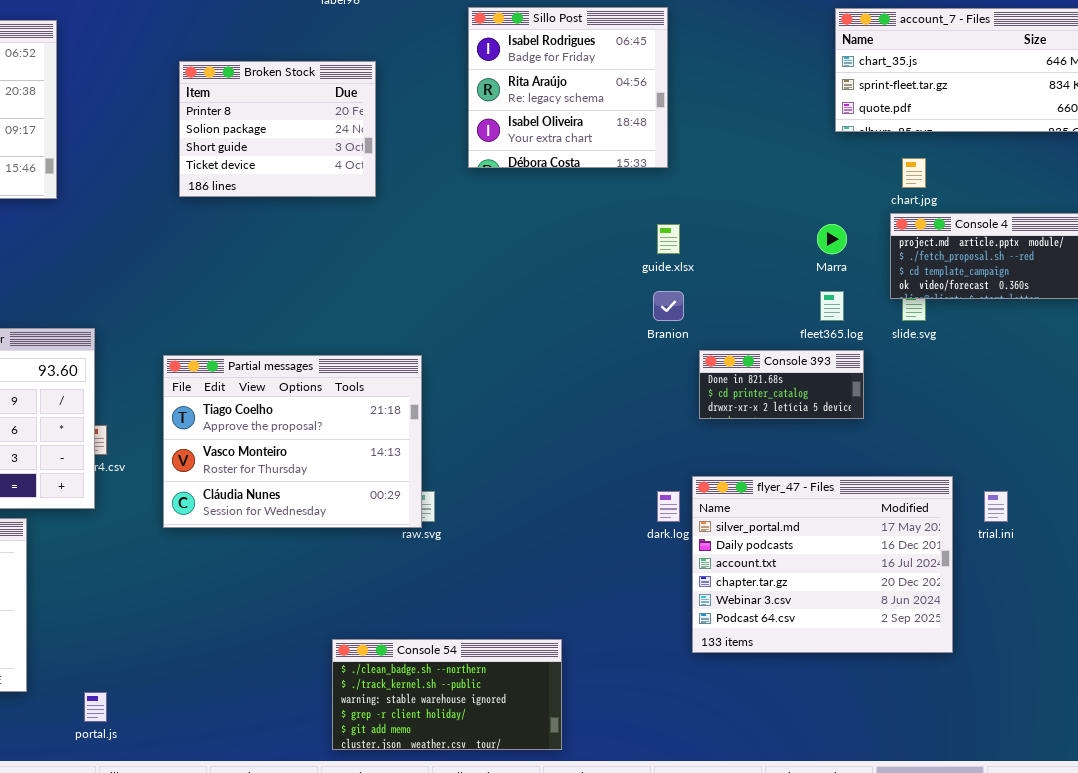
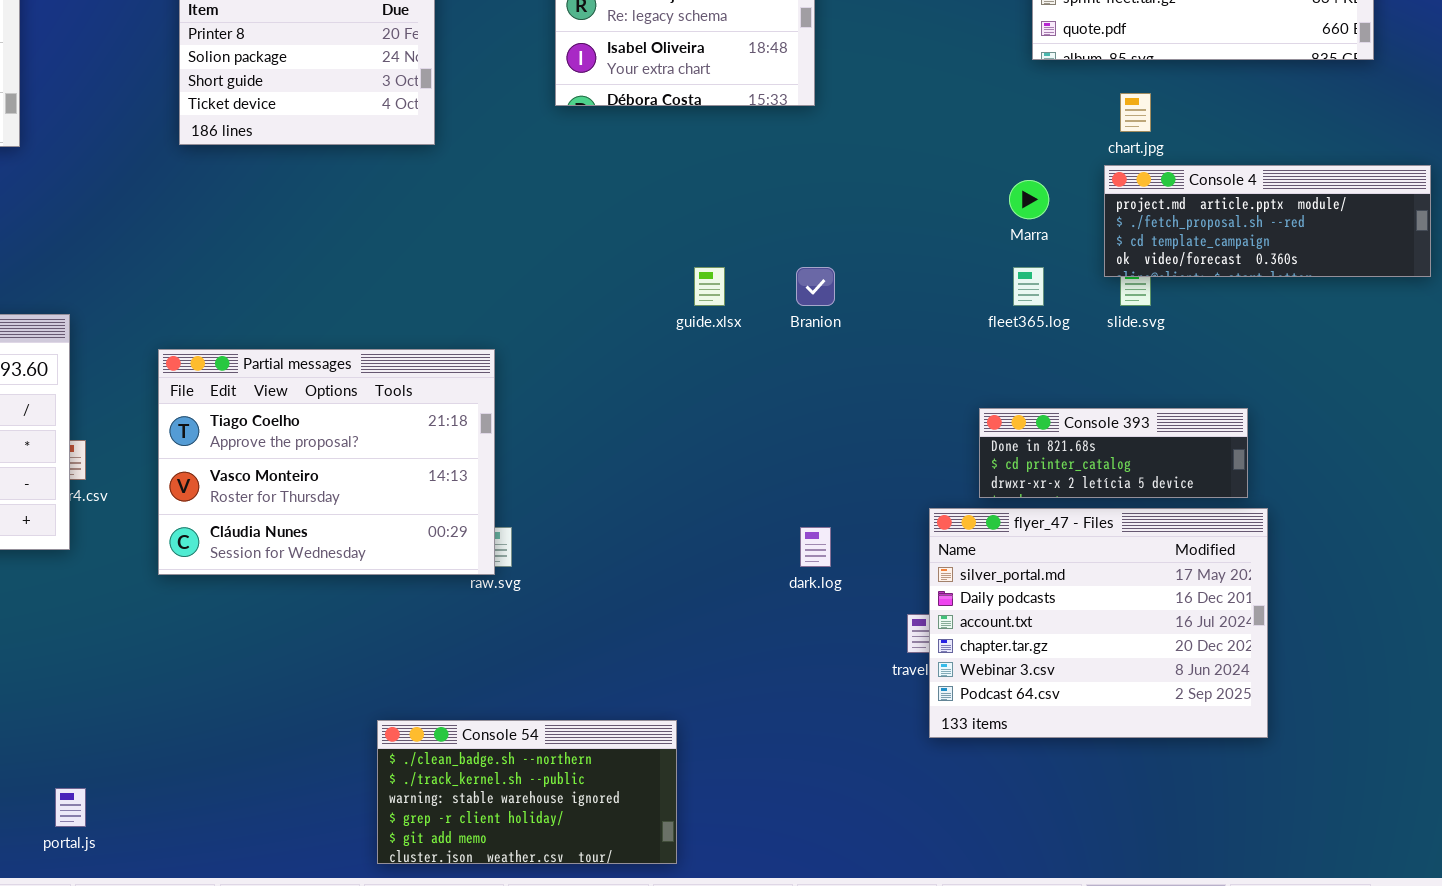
guide.xlsx: [657,224,680,254] -> [694,267,725,306], moved
Console 393: [699,350,864,419] -> [979,408,1248,498], moved, resized
flyer_47 - Files: [692,476,953,653] -> [929,508,1268,738], moved

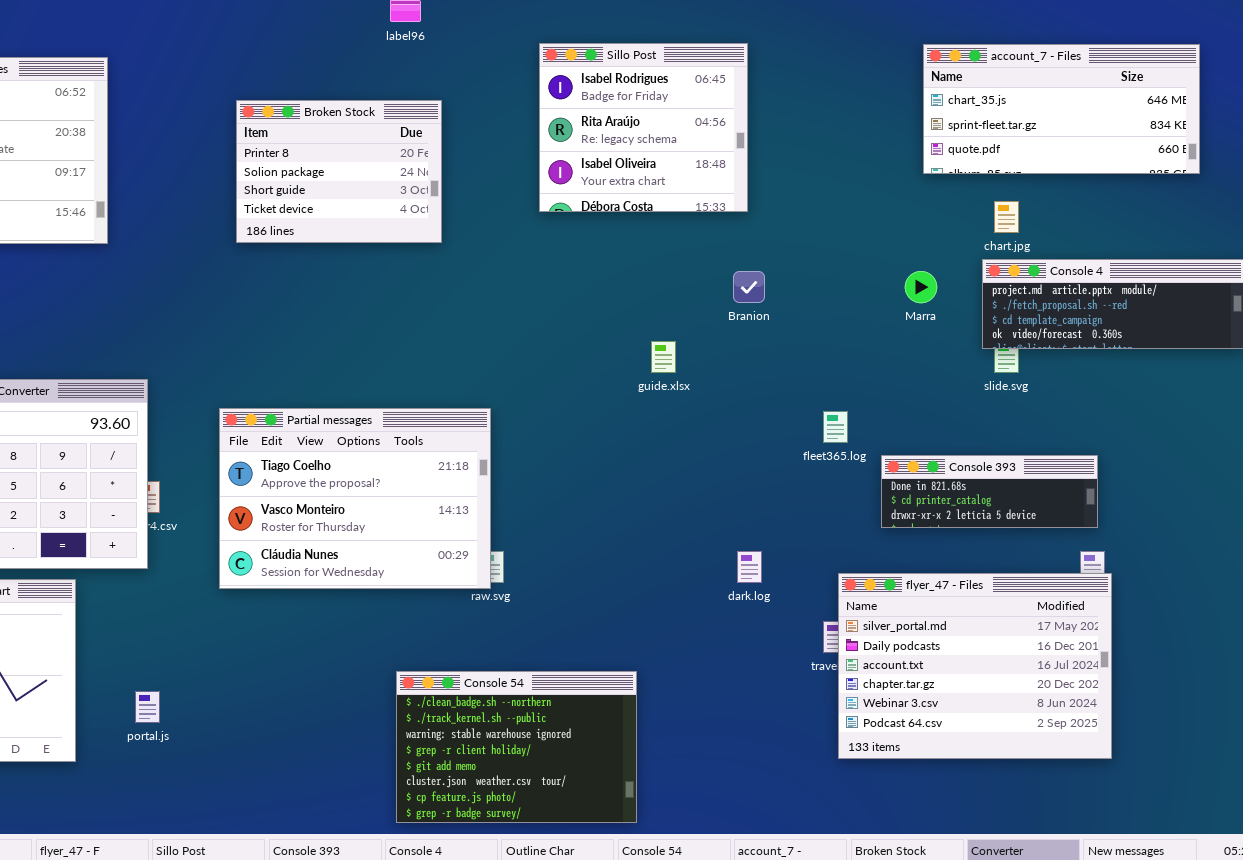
Branion: [796,267,835,306] -> [733,271,765,303], moved
fleet365.log: [1013,267,1044,306] -> [823,411,848,443], moved
flyer_47 - Files: [929,508,1268,738] -> [838,573,1112,759], moved
Console 54: [377,720,677,864] -> [396,671,637,823], resized
portal.js: [55,788,86,827] -> [135,691,160,723], moved

